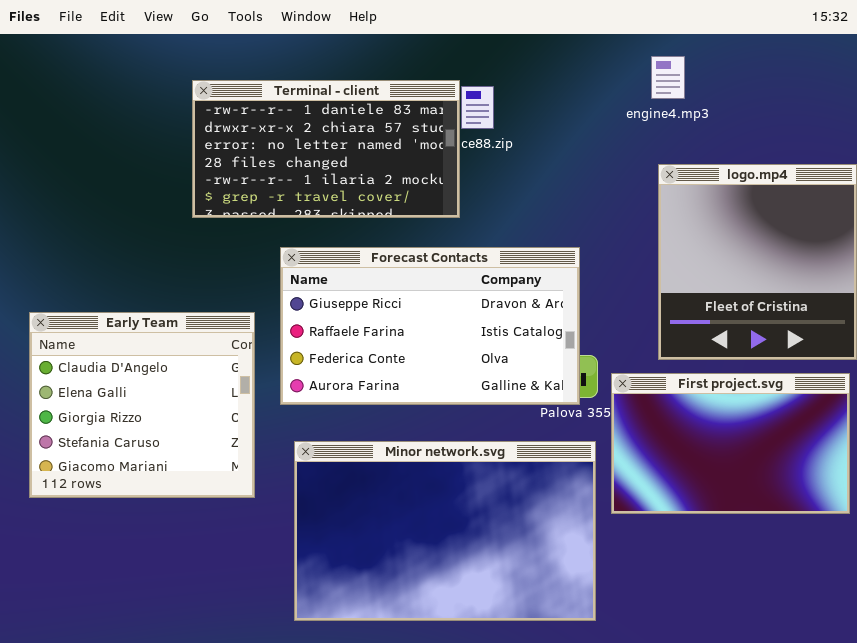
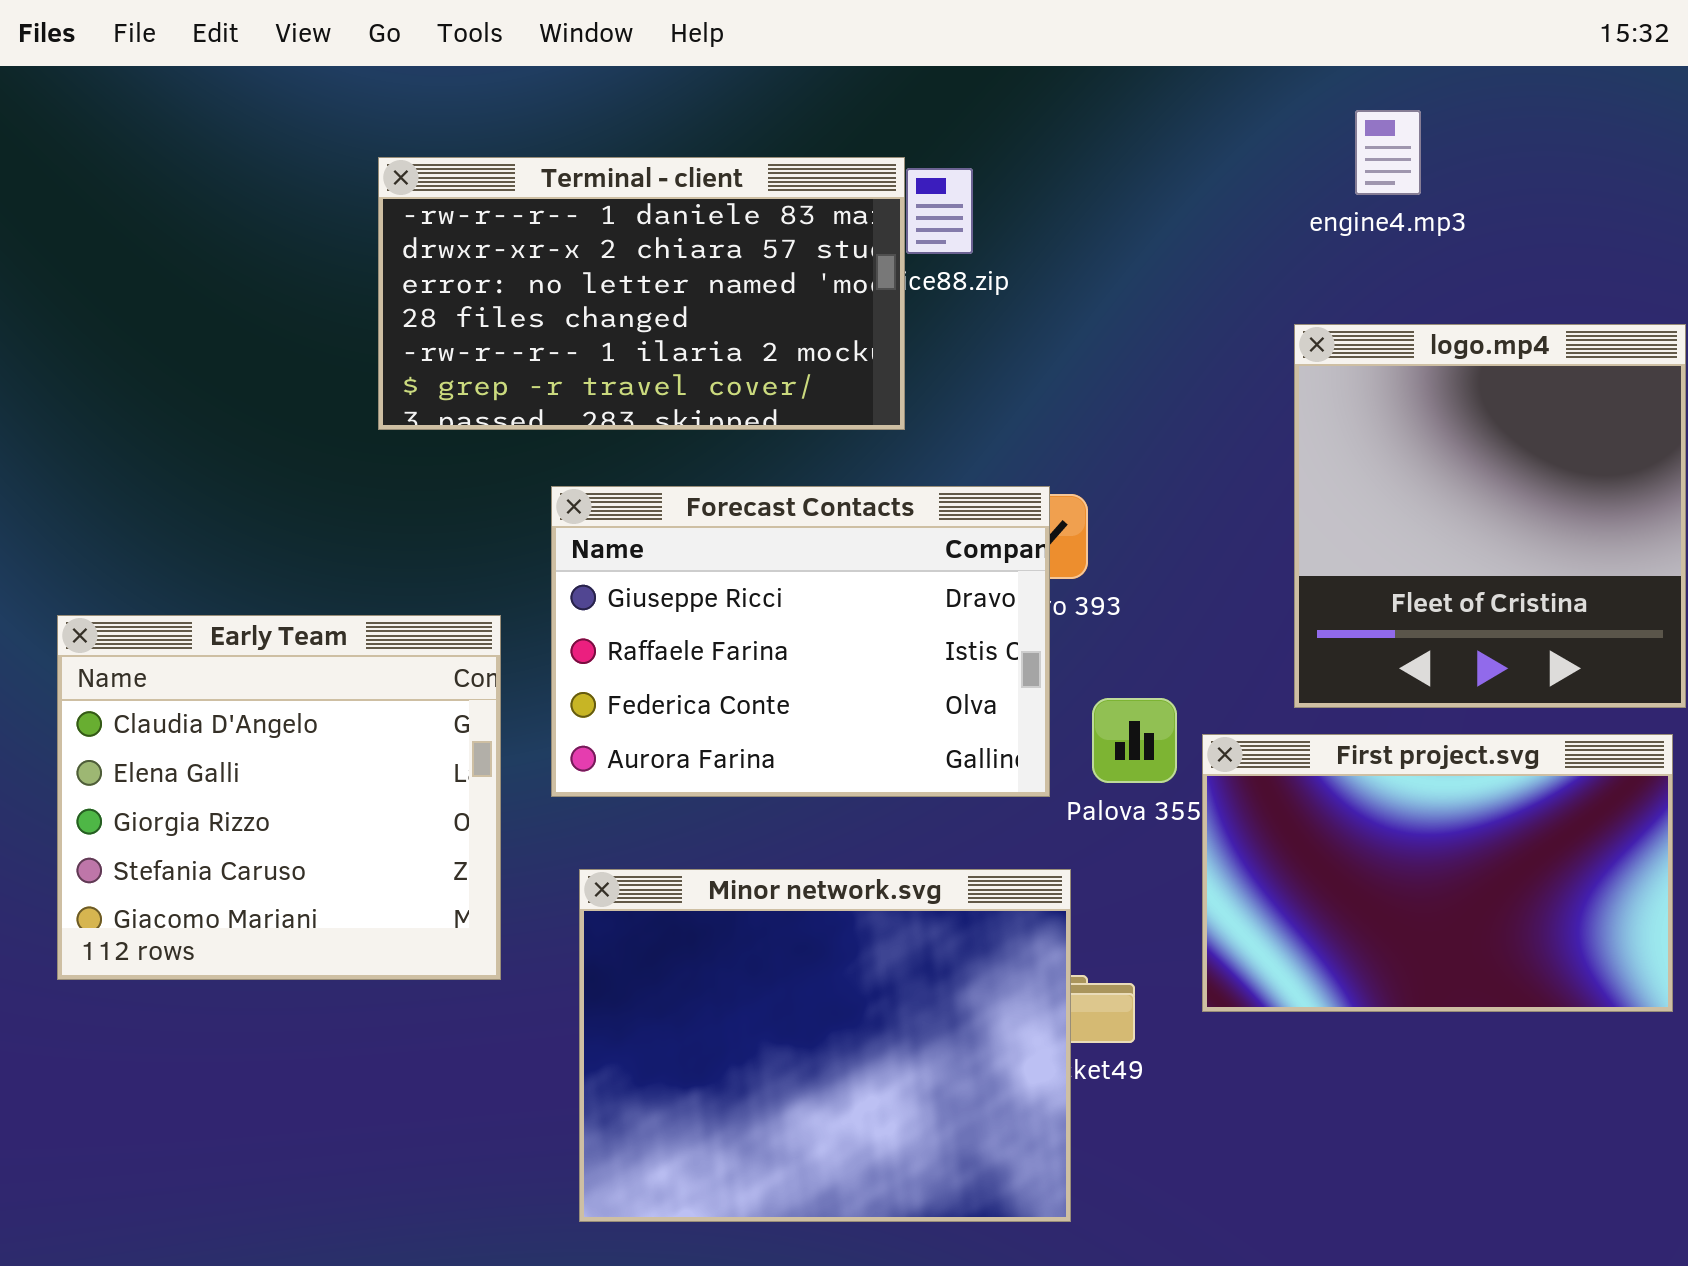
engine4.mp3: [651,56,685,99] -> [1355,110,1421,195], moved
Forecast Contacts: [280,247,580,405] -> [551,486,1050,797], resized
Minor network.svg: [294,441,596,621] -> [579,869,1071,1222], resized

